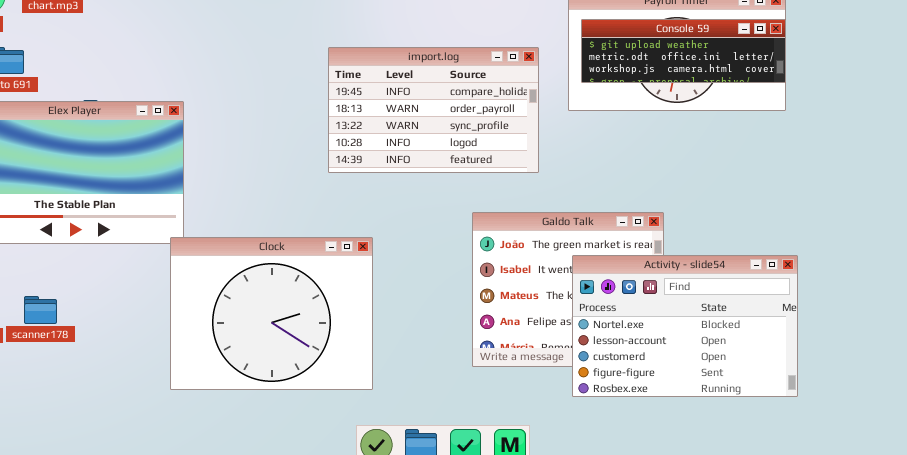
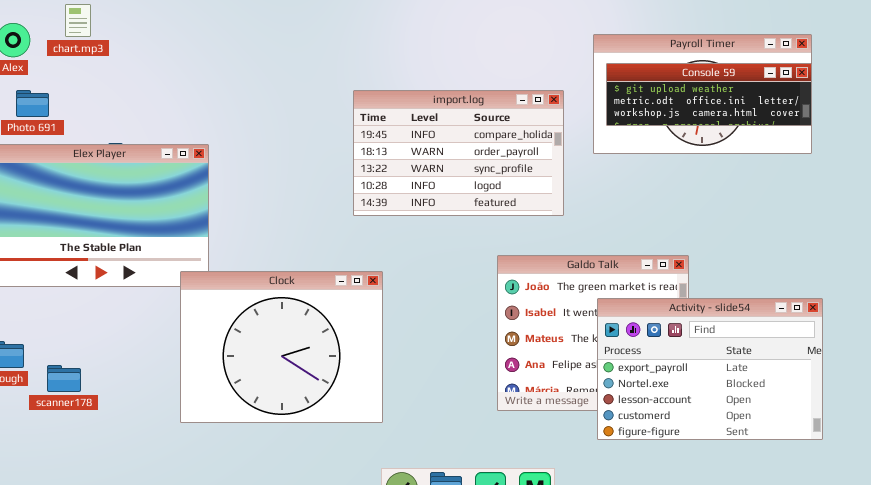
Clock: [170,237,373,390] -> [180,271,383,423], moved
Activity - slide54: [572,255,798,397] -> [597,298,823,440], scrolled up 1 row
scanner178: [24,296,57,324] -> [47,365,81,392], moved

